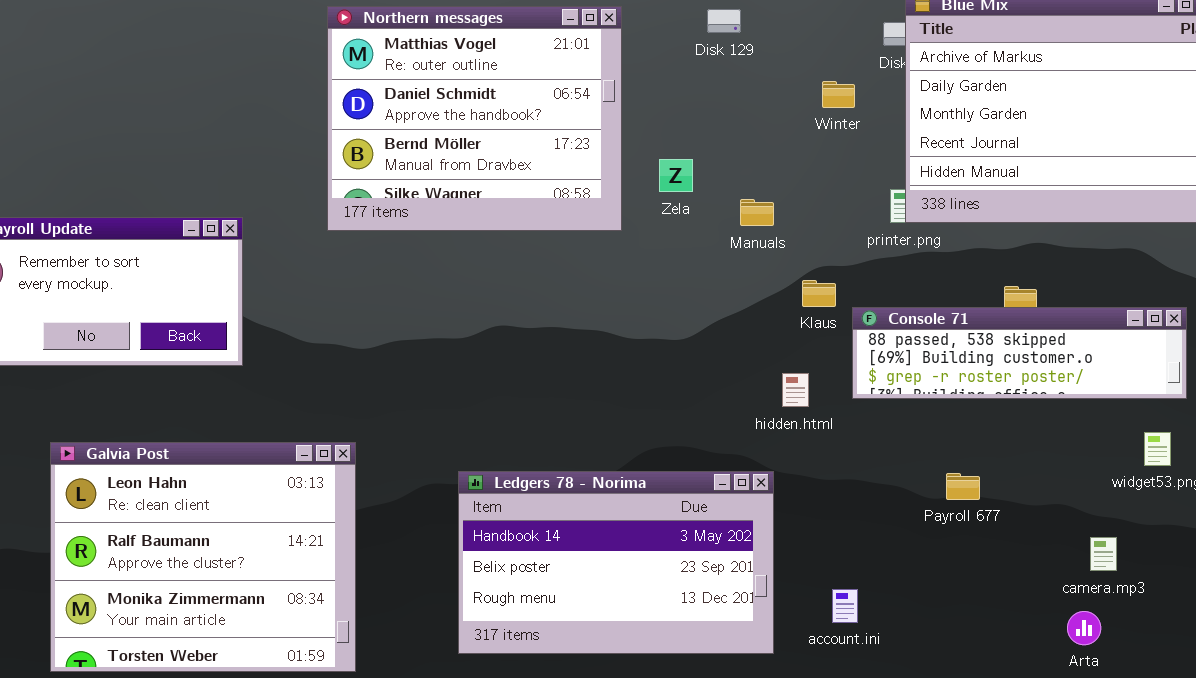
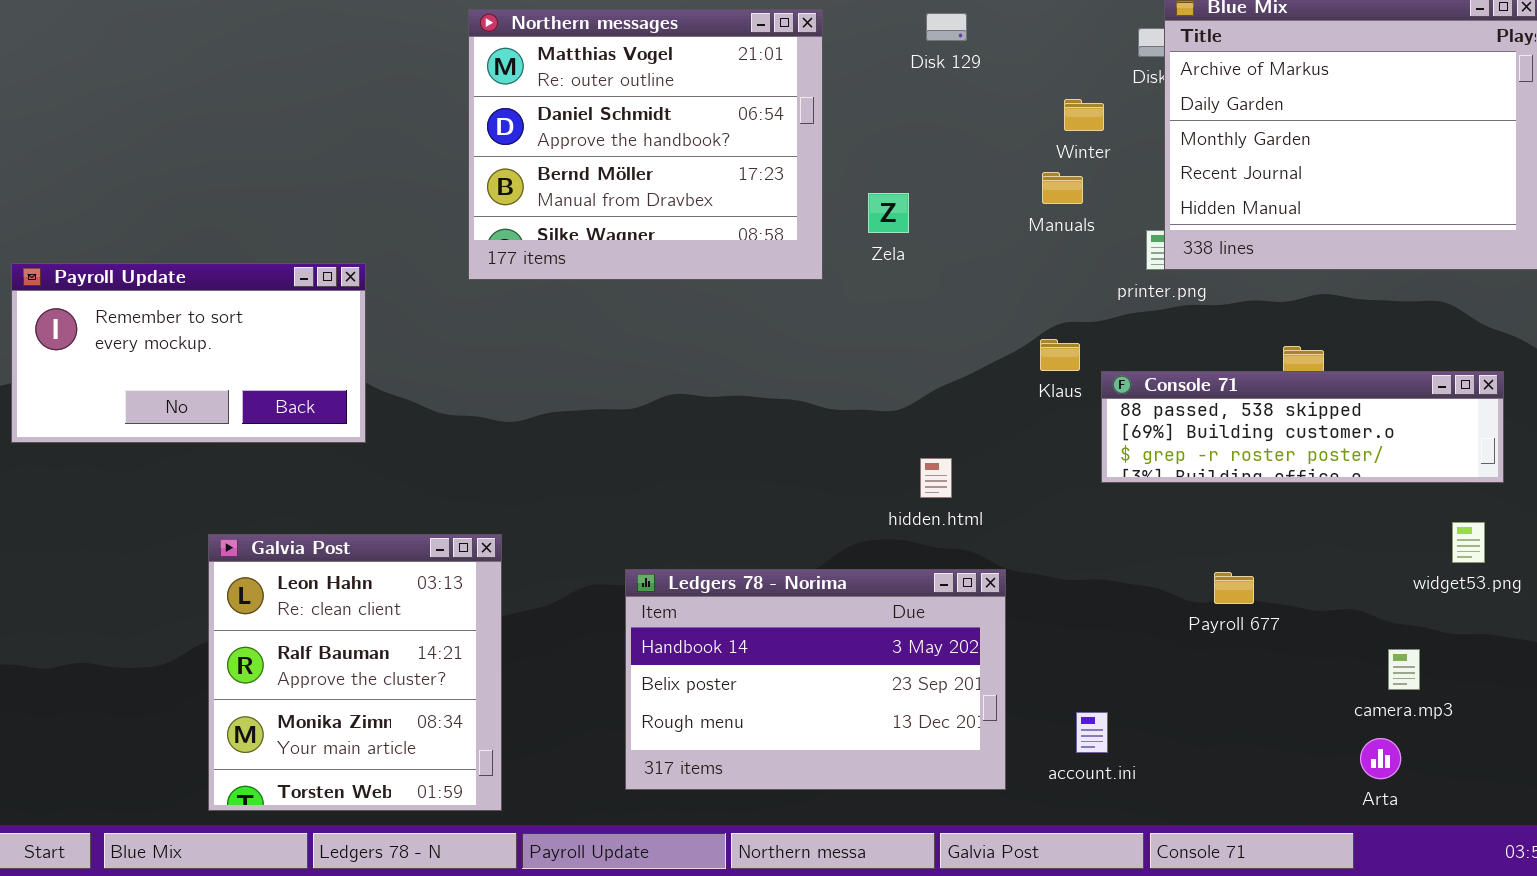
Manuals: [740,199,774,226] -> [1042,172,1083,204], moved
hidden.html: [782,373,809,407] -> [920,458,952,498], moved
Galvia Post: [50,442,356,672] -> [208,534,502,811], resized

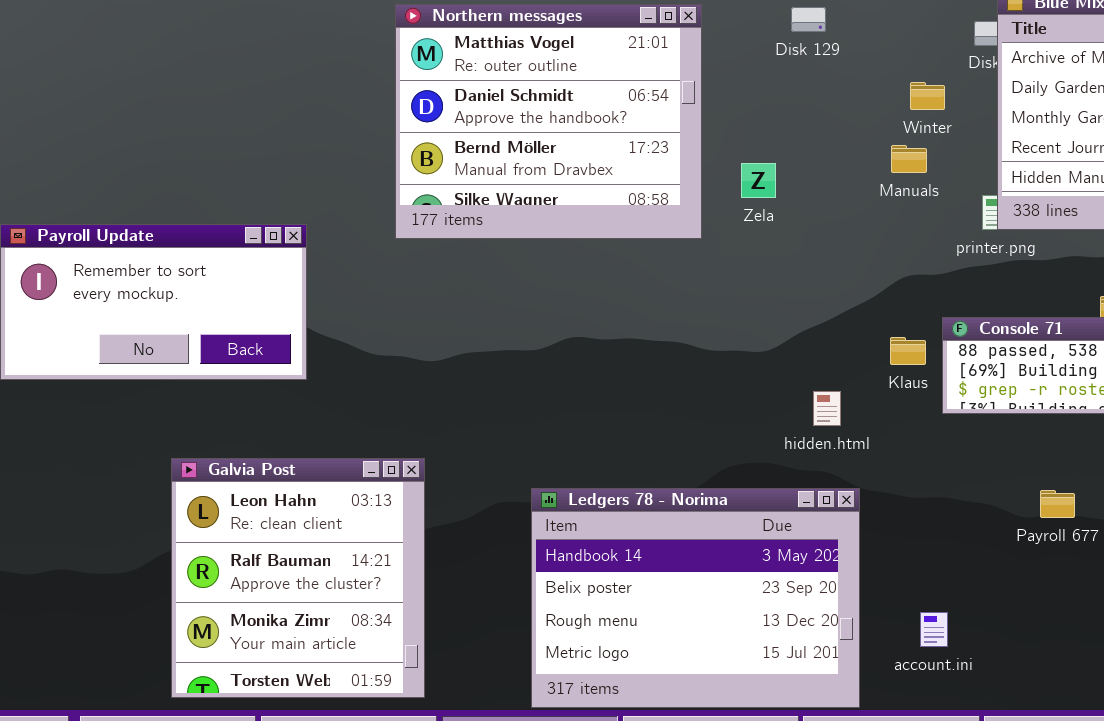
Klaus: [1040,339,1080,371] -> [890,337,926,365], moved
hidden.html: [920,458,952,498] -> [813,391,841,426], moved
Ledgers 78 - Norima: [625,569,1006,790] -> [531,488,860,708], resized

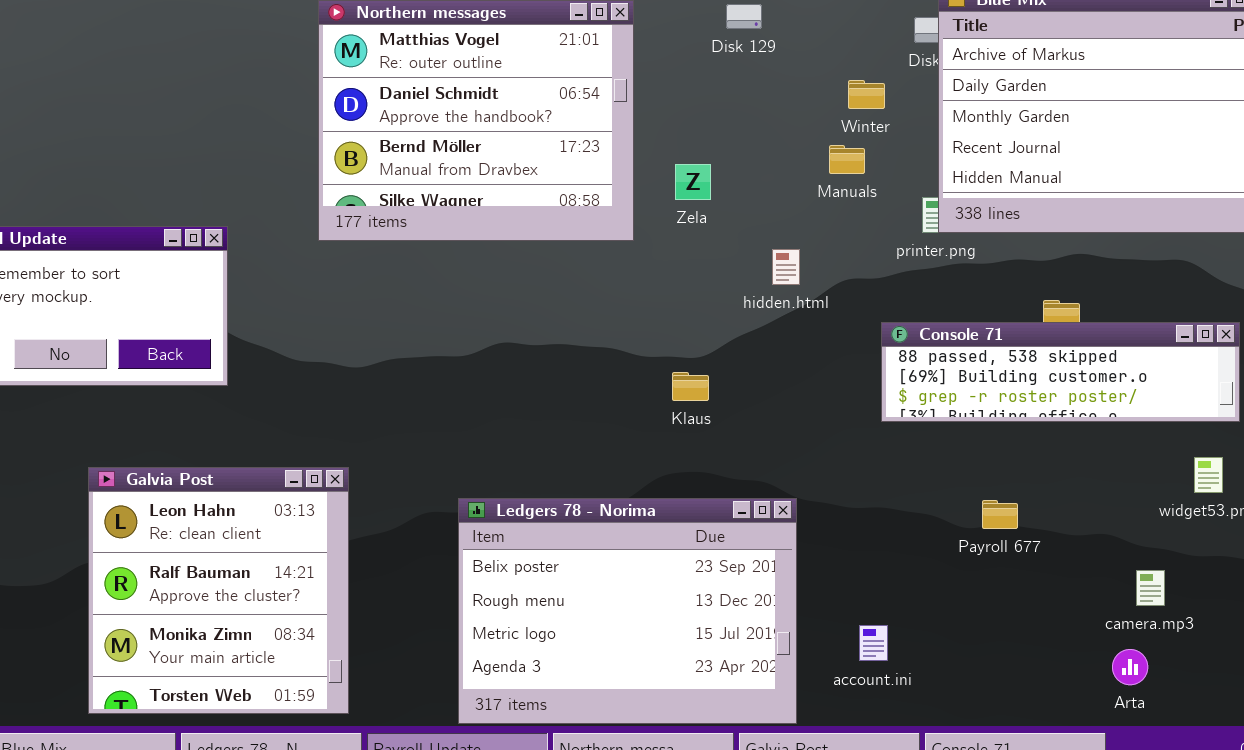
Klaus: [890,337,926,365] -> [672,372,709,401], moved
hidden.html: [813,391,841,426] -> [772,249,800,285], moved
Ledgers 78 - Norima: [531,488,860,708] -> [458,498,797,724], scrolled down 1 row

